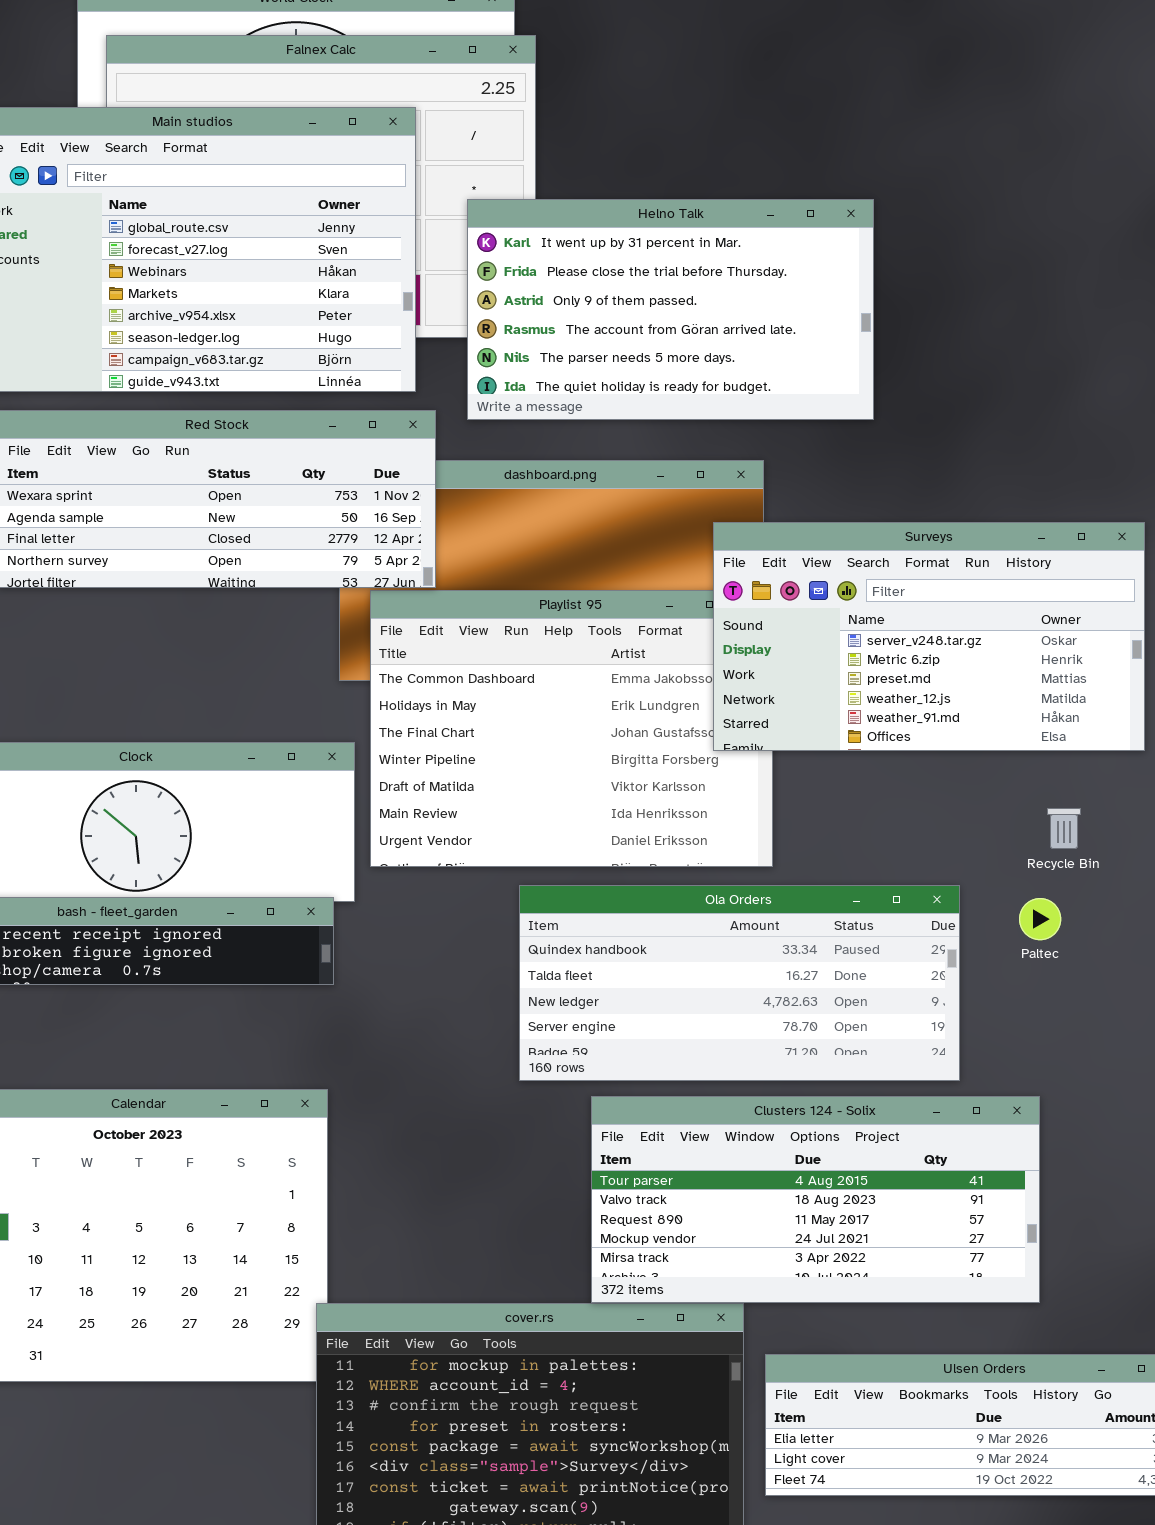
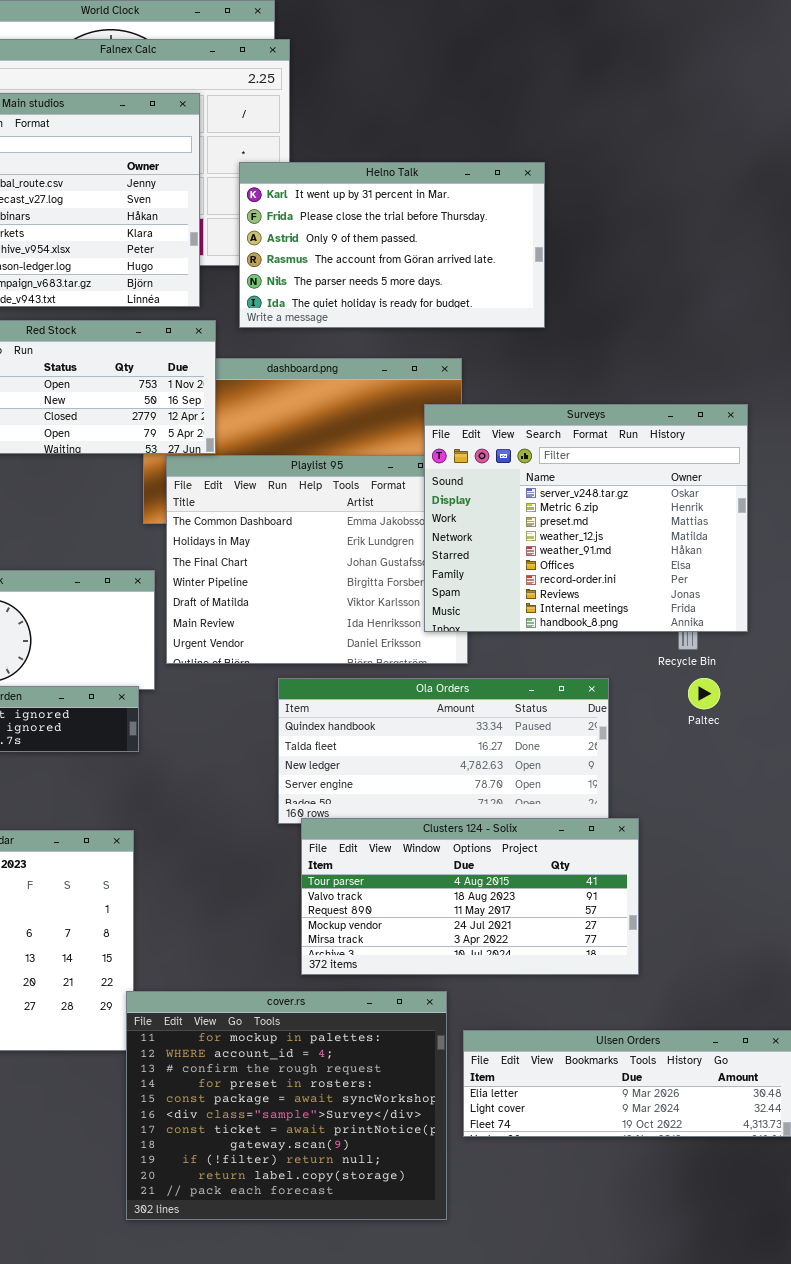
Surveys: [713,522,1145,751] -> [424,404,748,632], resized
Paltec: [1019,898,1061,940] -> [688,678,720,709], moved
Clusters 124 - Solix: [591,1096,1040,1303] -> [301,818,639,975], moved

